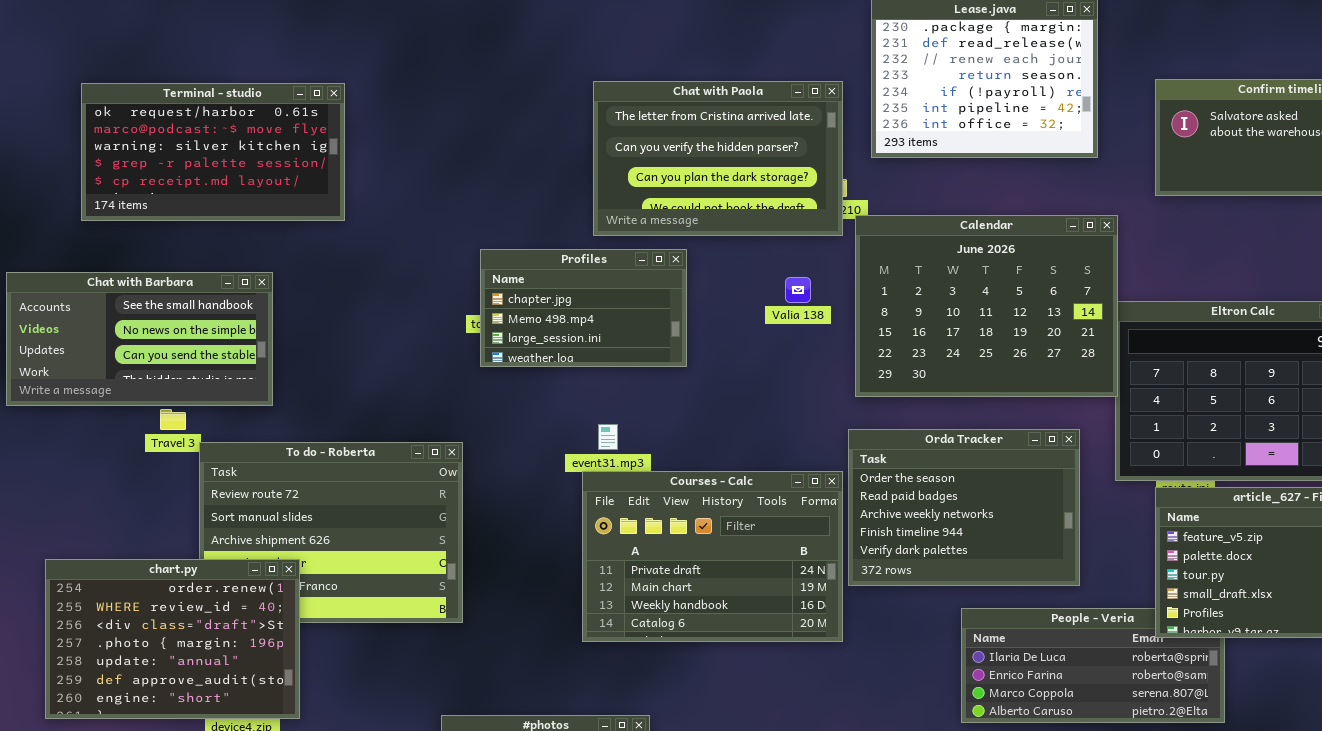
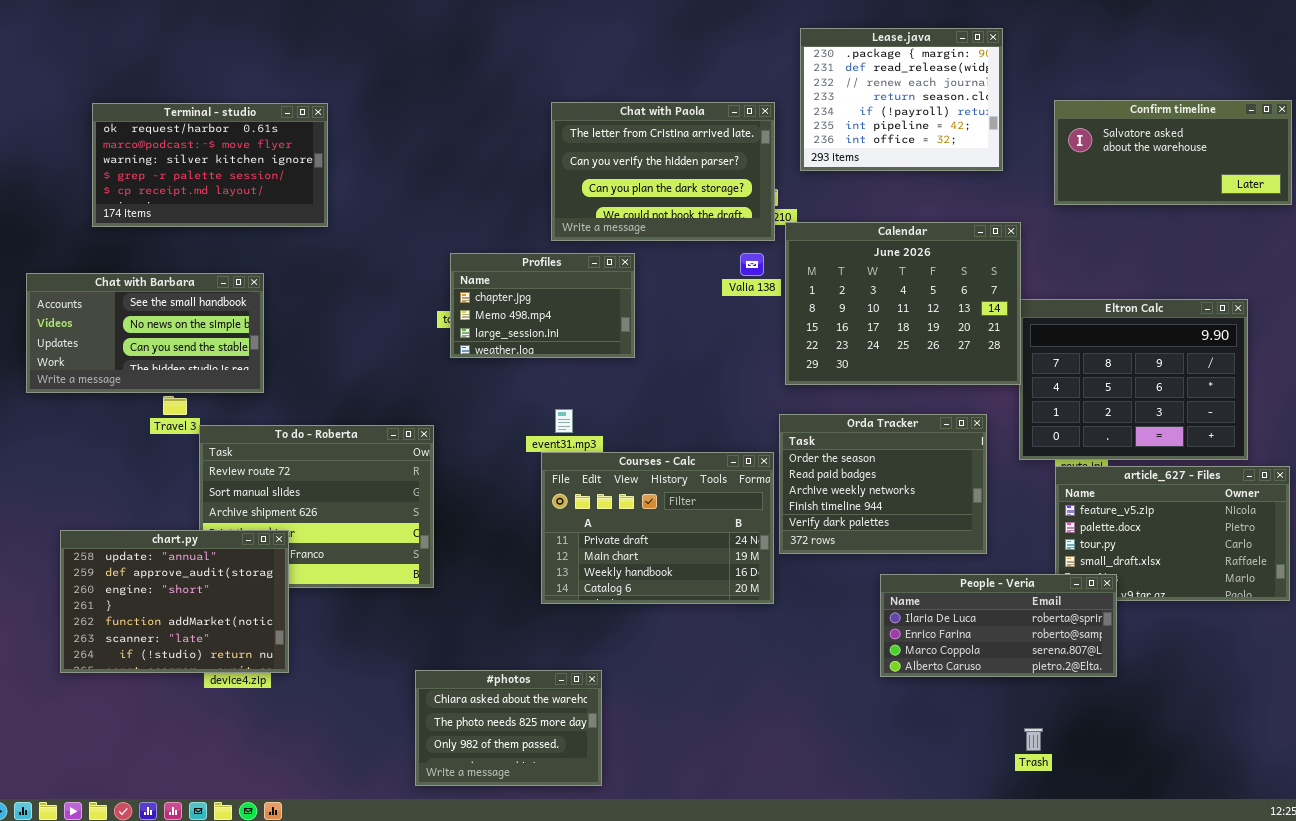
Valia 138: [785,277,811,303] -> [740,253,764,276], moved
chart.py: [45,559,300,719] -> [60,530,289,673], scrolled down 4 rows
People - Veria: [961,608,1225,723] -> [880,574,1117,677], raised

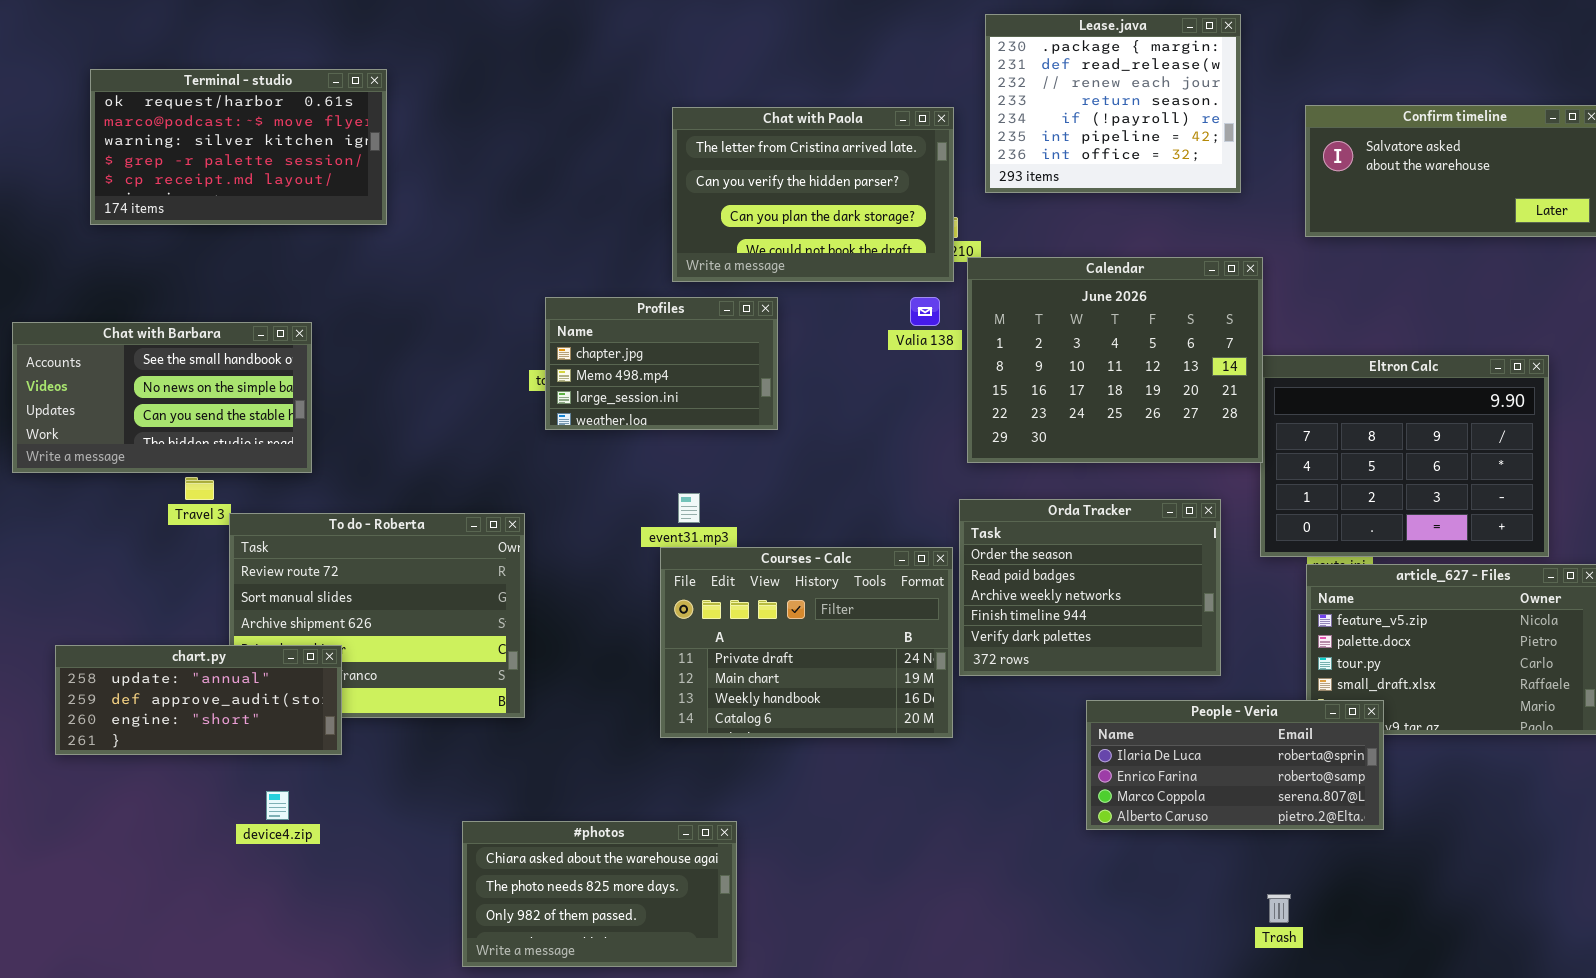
Terminal - studio: [92,103,328,227] -> [90,69,387,225], moved
chart.py: [60,530,289,673] -> [55,645,342,755], resized
#photos: [415,670,602,786] -> [462,821,737,967], resized

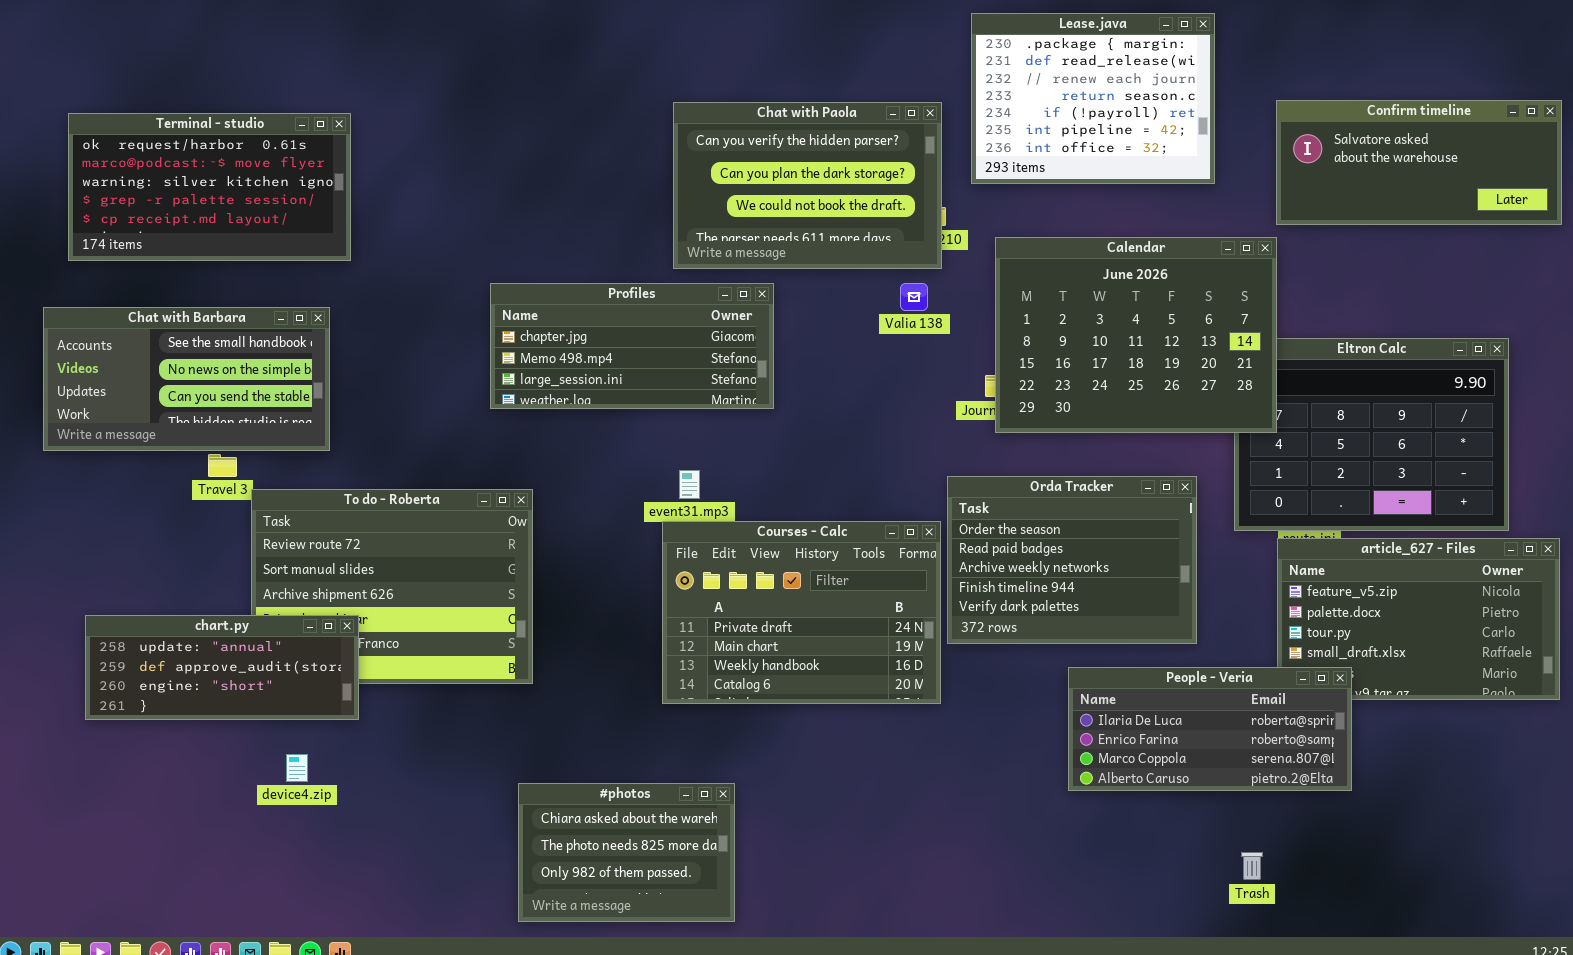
Terminal - studio: [90,69,387,225] -> [68,113,351,261], moved
Chat with Paola: [672,107,954,282] -> [673,102,942,269], scrolled down 1 row
Calendar: [967,257,1263,463] -> [995,237,1277,433], moved
Profiles: [545,297,778,430] -> [490,283,774,409], resized
#photos: [462,821,737,967] -> [518,783,735,922], resized

